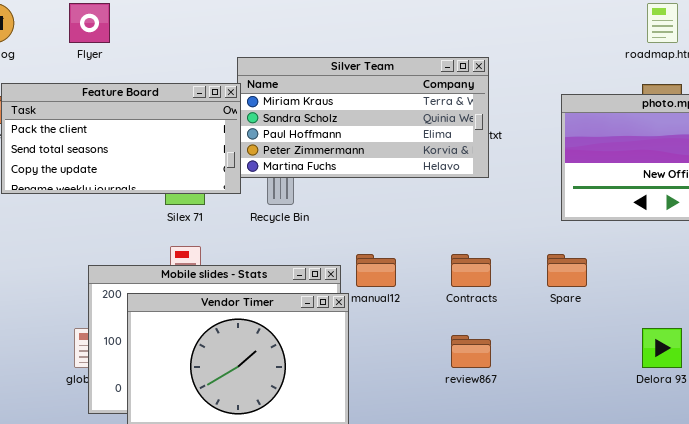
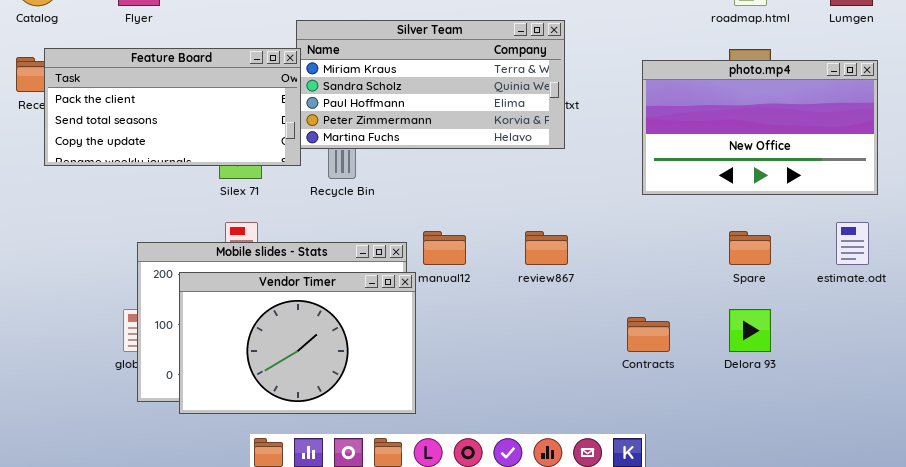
Contracts: [451,254,491,287] -> [627,317,670,352], moved
Spare: [547,254,587,287] -> [729,231,771,265], moved
review867: [451,335,491,368] -> [525,231,568,265], moved

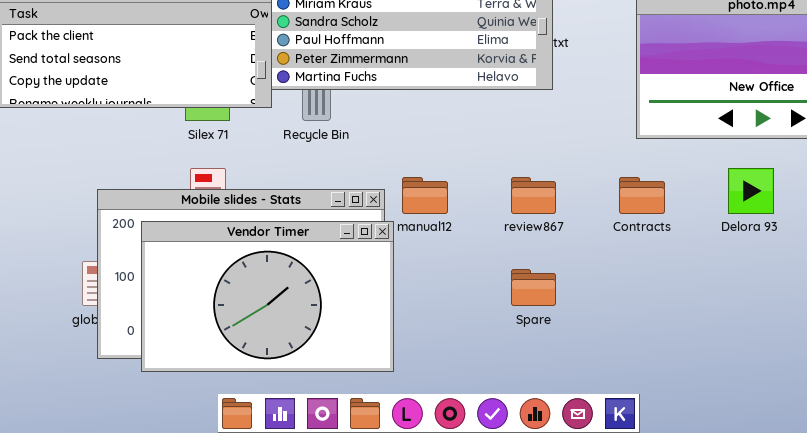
Spare: [729,231,771,265] -> [511,269,556,306], moved
Delora 93: [729,309,771,352] -> [728,168,774,214], moved
Contracts: [627,317,670,352] -> [619,177,665,214], moved

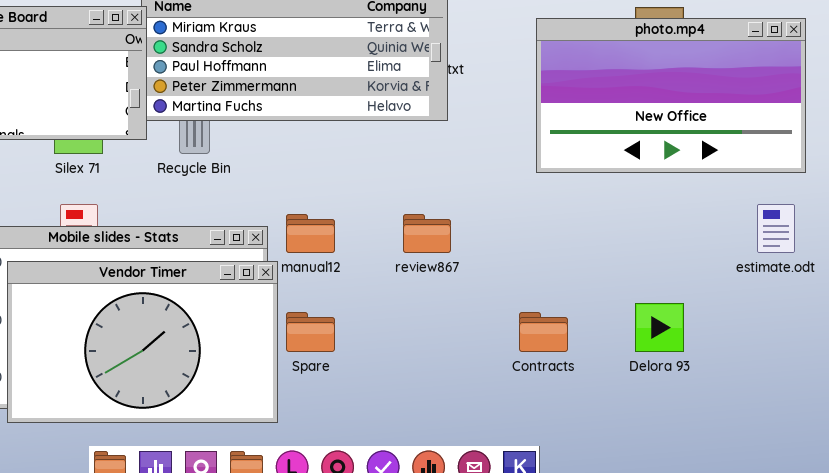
Delora 93: [728,168,774,214] -> [635,303,684,352], moved
Contracts: [619,177,665,214] -> [519,312,568,352], moved
Spare: [511,269,556,306] -> [286,312,335,352], moved

